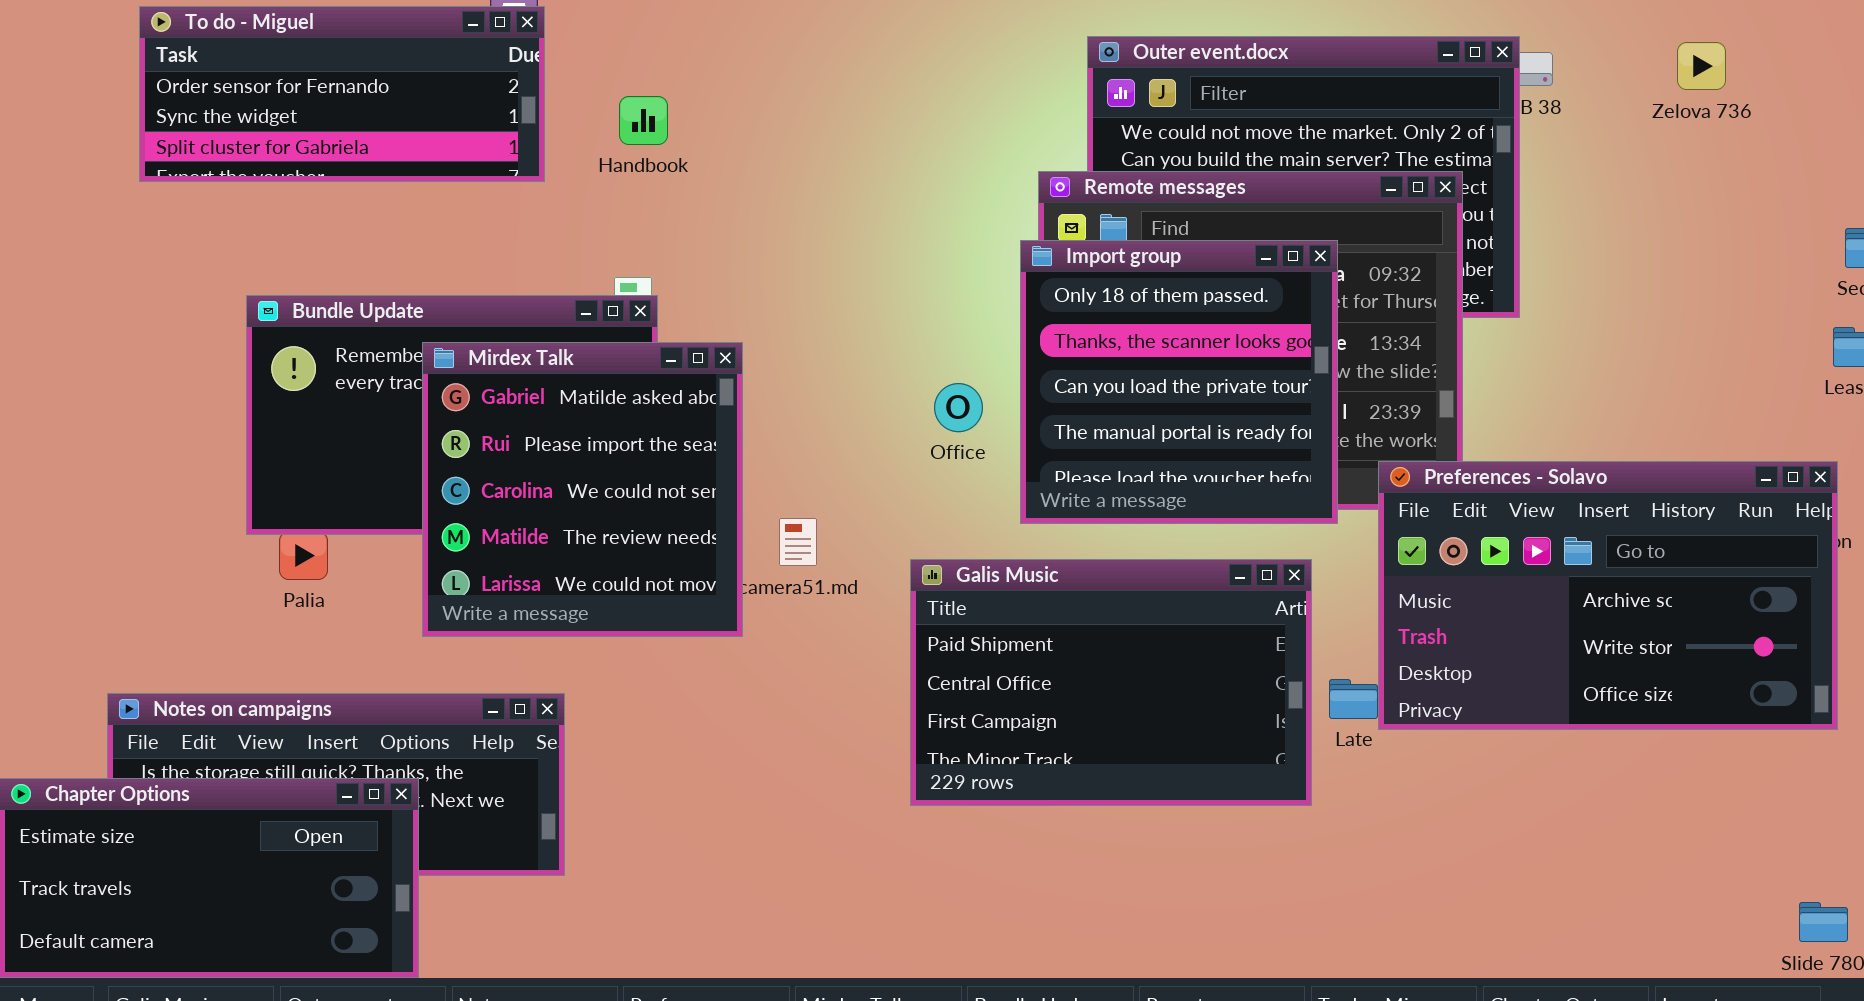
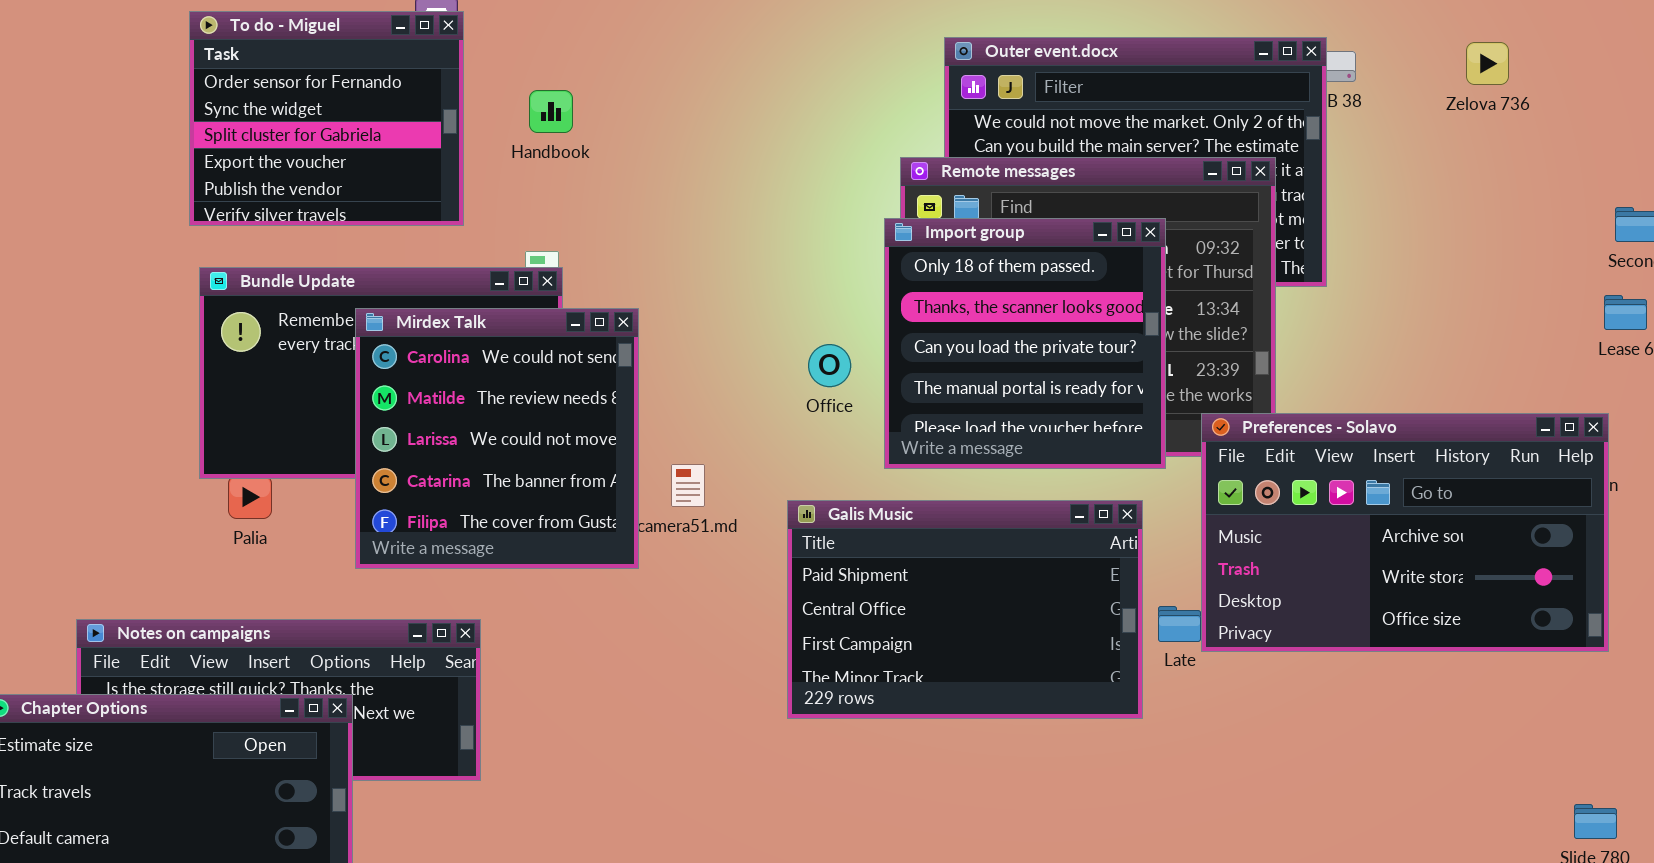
To do - Miguel: [139,6,545,182] -> [189,11,464,226], resized
Mirdex Talk: [422,342,743,637] -> [355,308,639,569], scrolled down 2 rows

